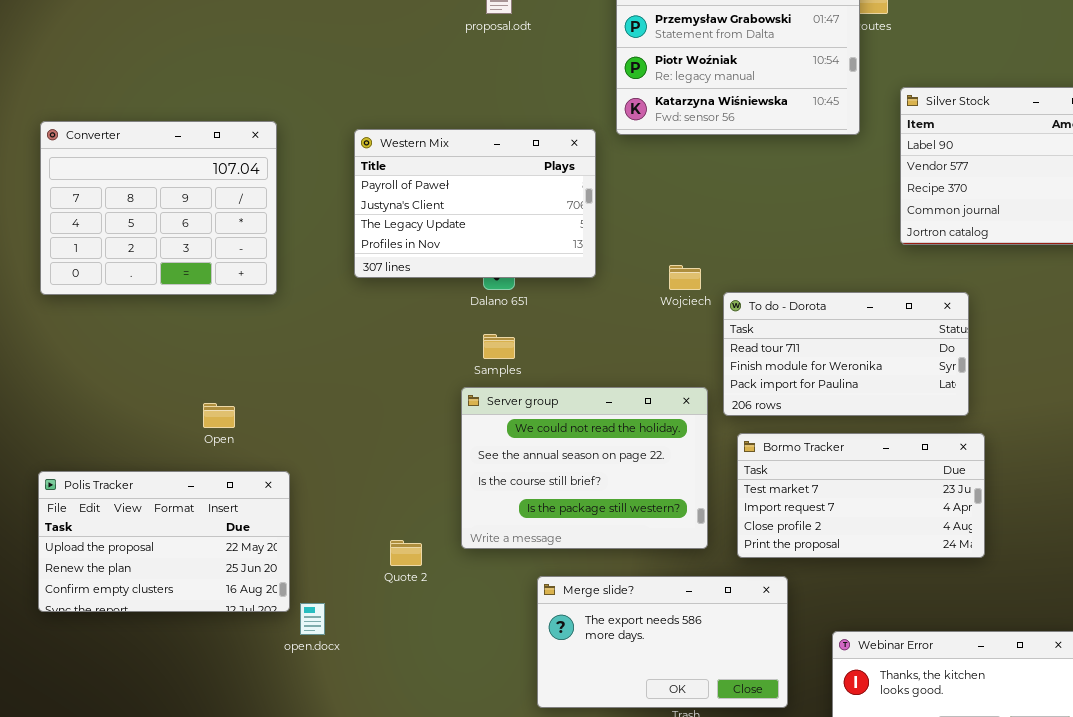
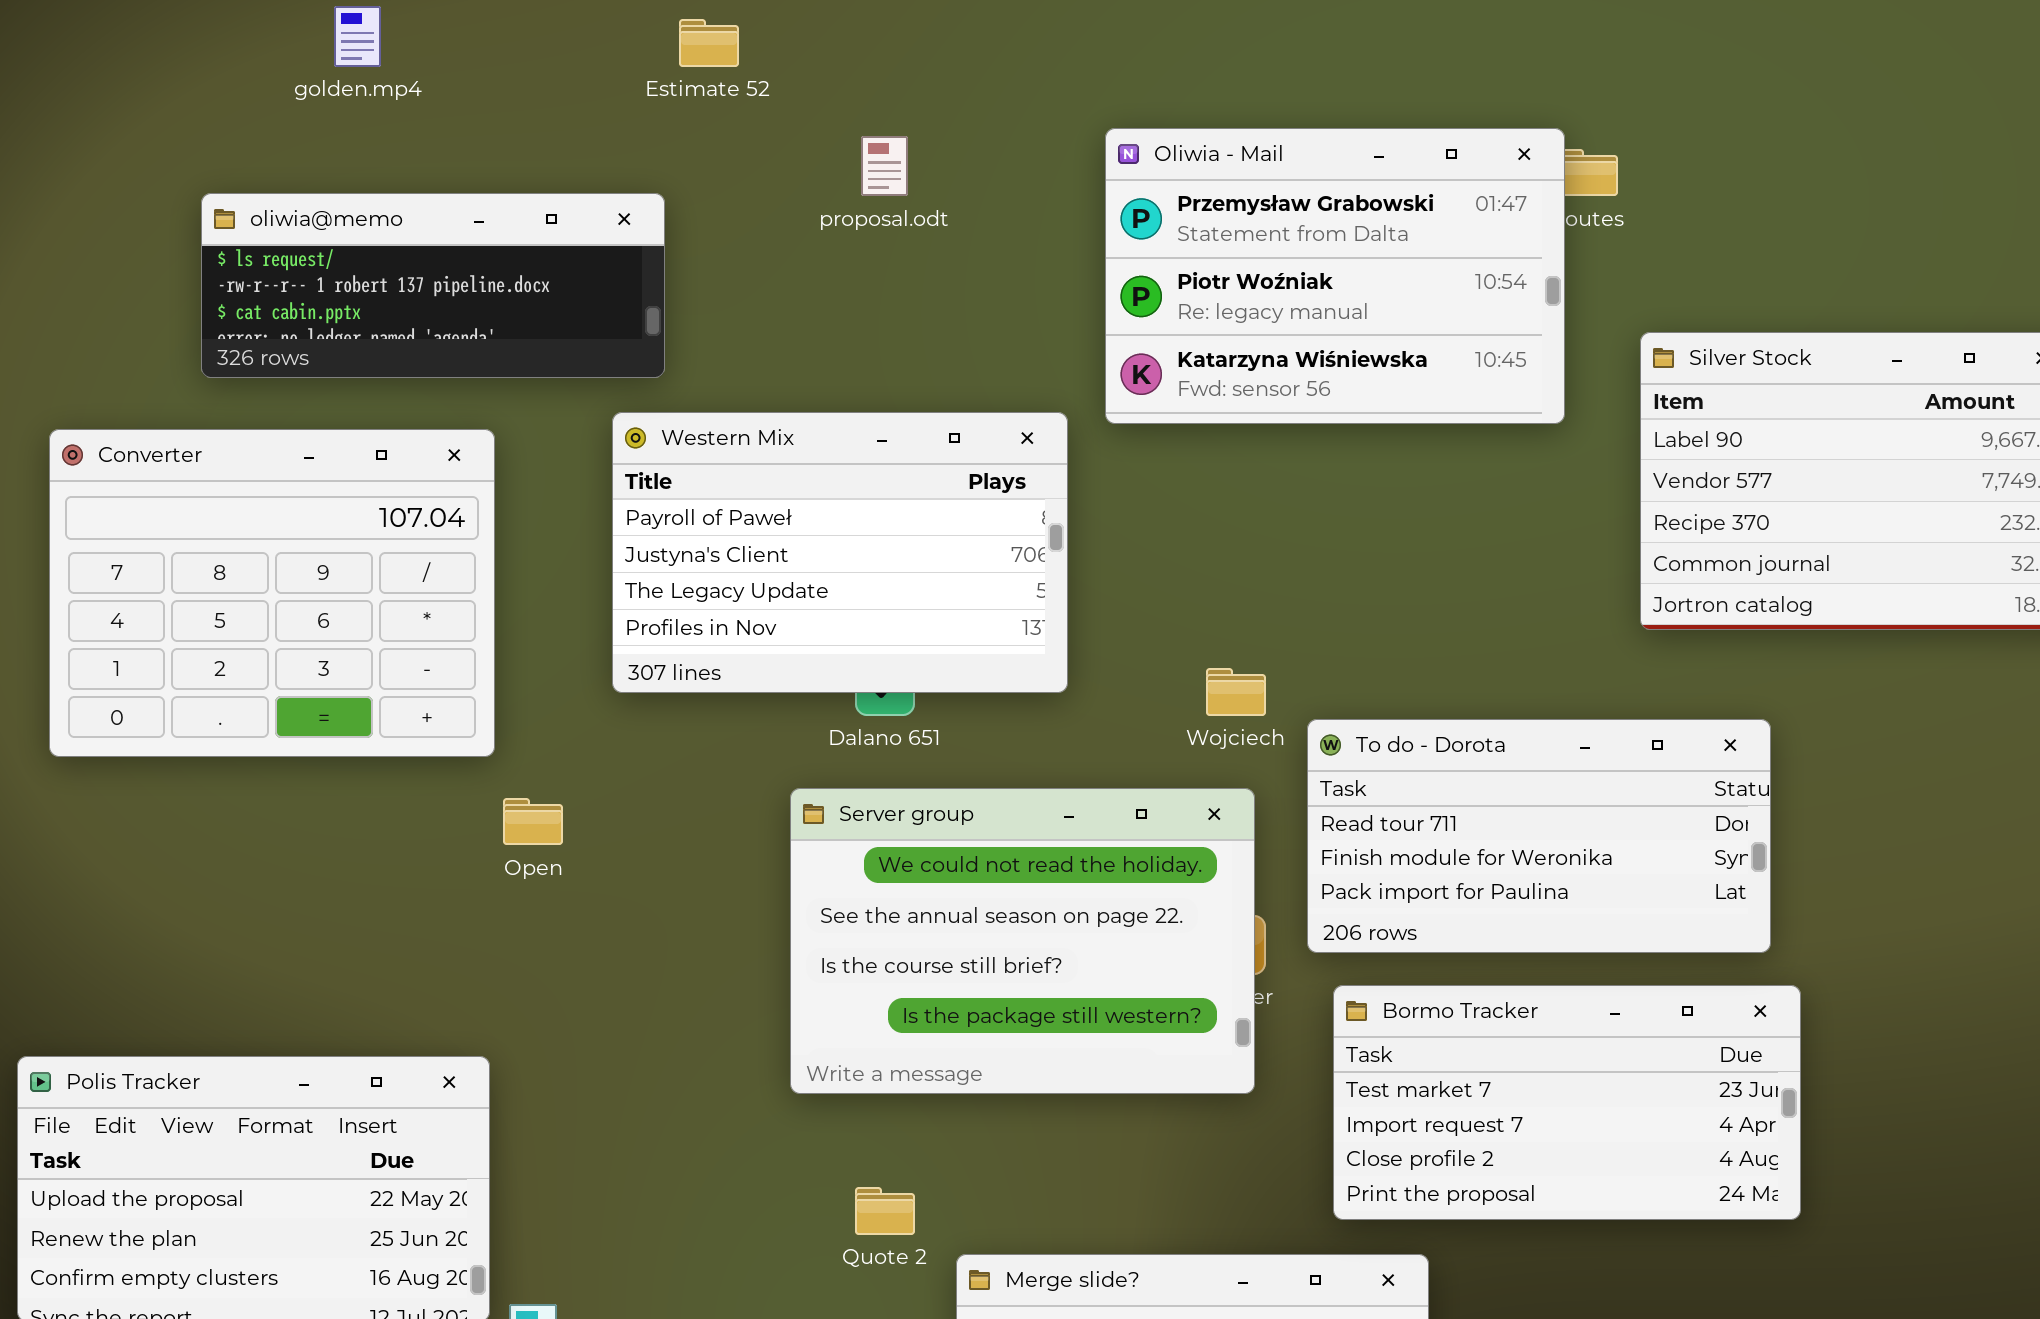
oliwia@memo: none -> [201,193,665,378], opened
Converter: [40,121,277,295] -> [49,429,495,757], moved
Server group: [461,387,708,549] -> [790,788,1255,1094], moved
Open: [203,403,235,428] -> [503,798,563,845], moved
Quote 2: [390,540,422,566] -> [855,1187,915,1235], moved

